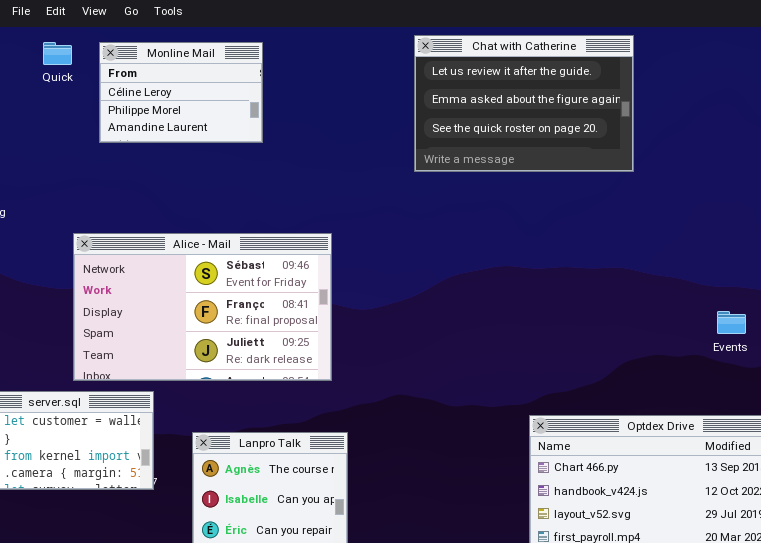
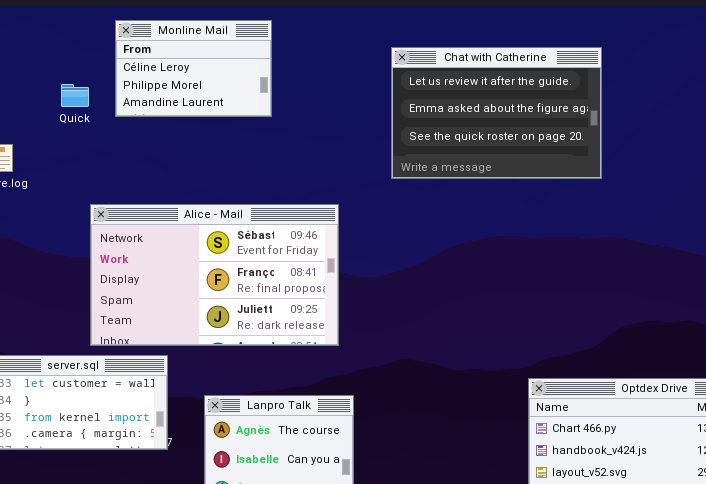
Chat with Catherine: [414,35,634,172] -> [391,47,602,179], moved
Quick: [43,42,72,65] -> [61,84,89,107], moved

